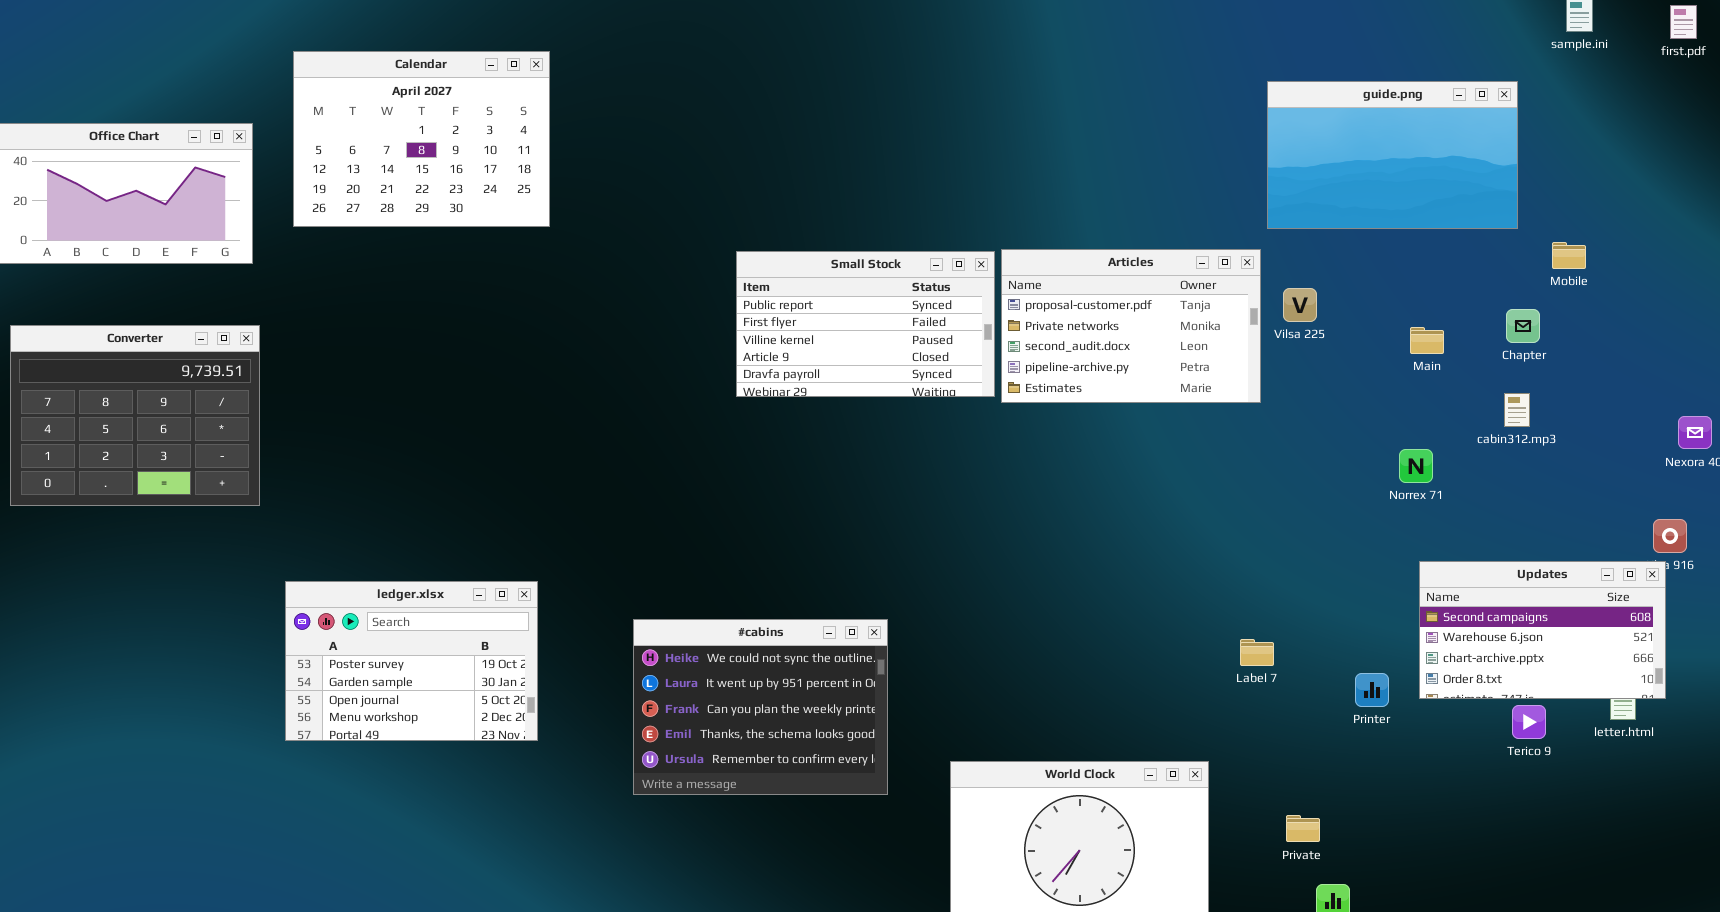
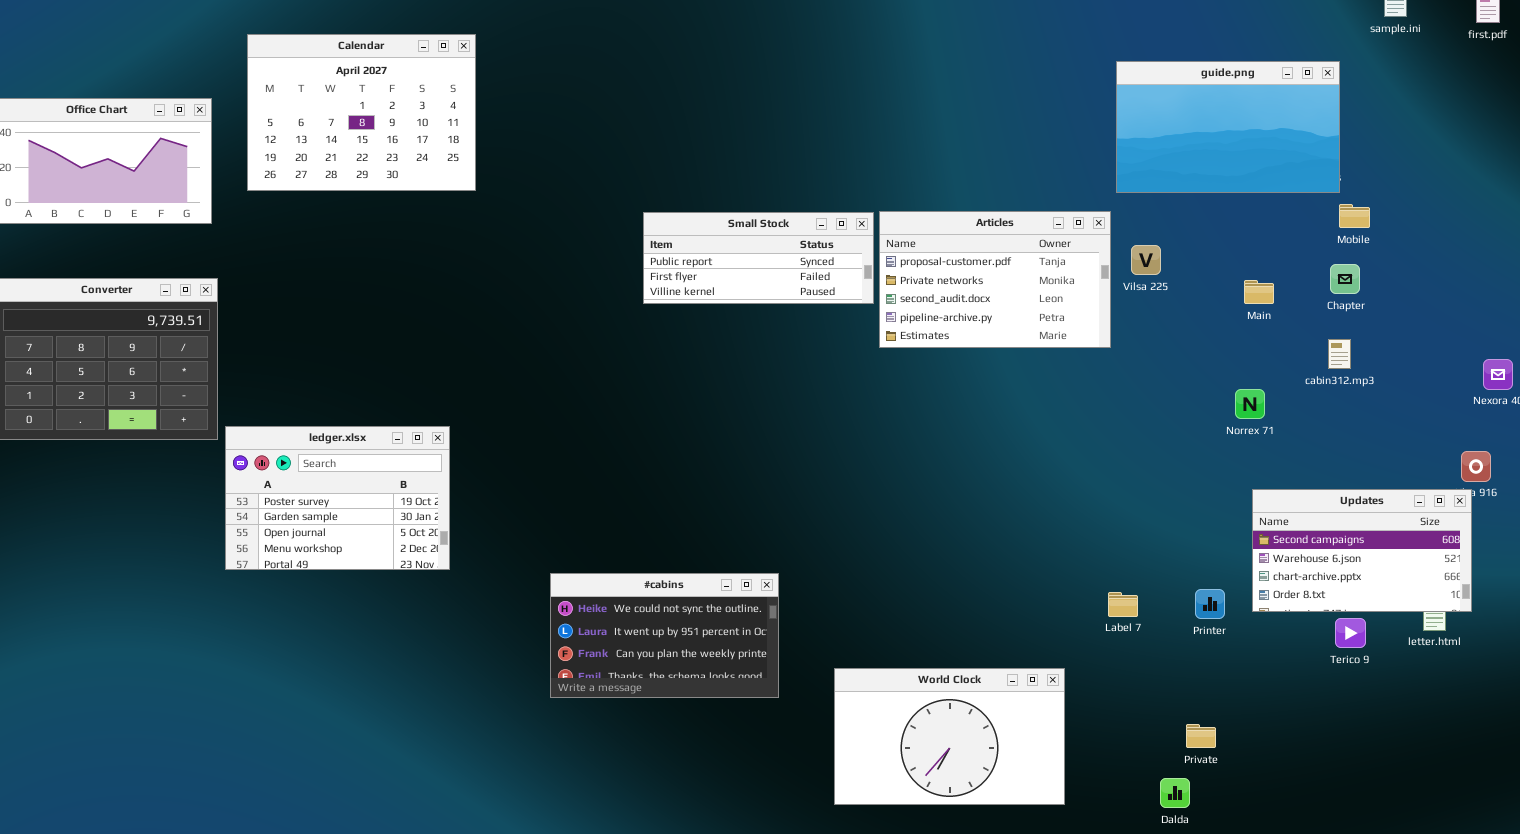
Mobile: [1552,242,1586,269] -> [1339,204,1370,228], moved
Small Stock: [736,251,995,397] -> [643,212,874,304], resized
ledger.xlsx: [285,581,538,741] -> [225,426,450,570], moved
#cabins: [633,619,888,795] -> [550,573,779,698], resized
Label 7: [1240,639,1274,666] -> [1108,592,1138,617], moved
Private: [1286,815,1320,842] -> [1186,724,1216,748], moved

